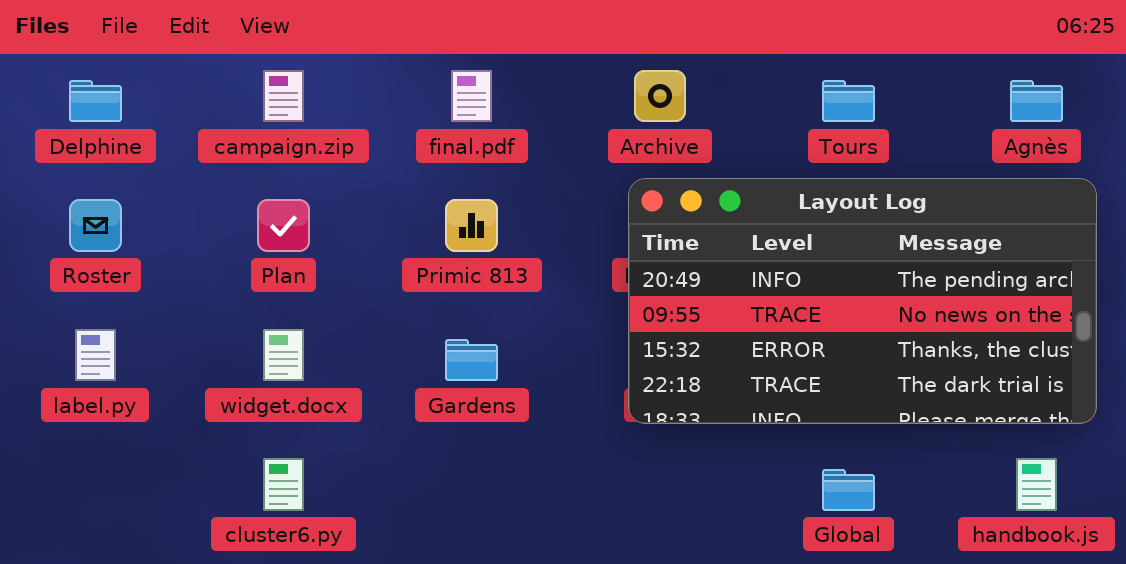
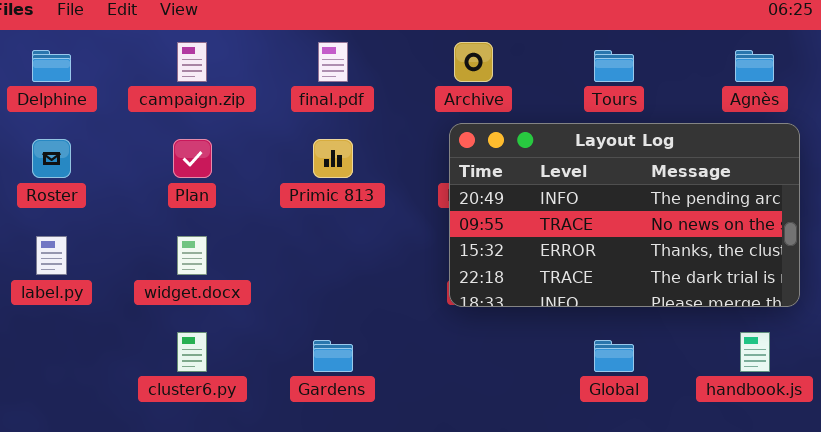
Gardens: [445,339,498,381] -> [313,340,353,372], moved

